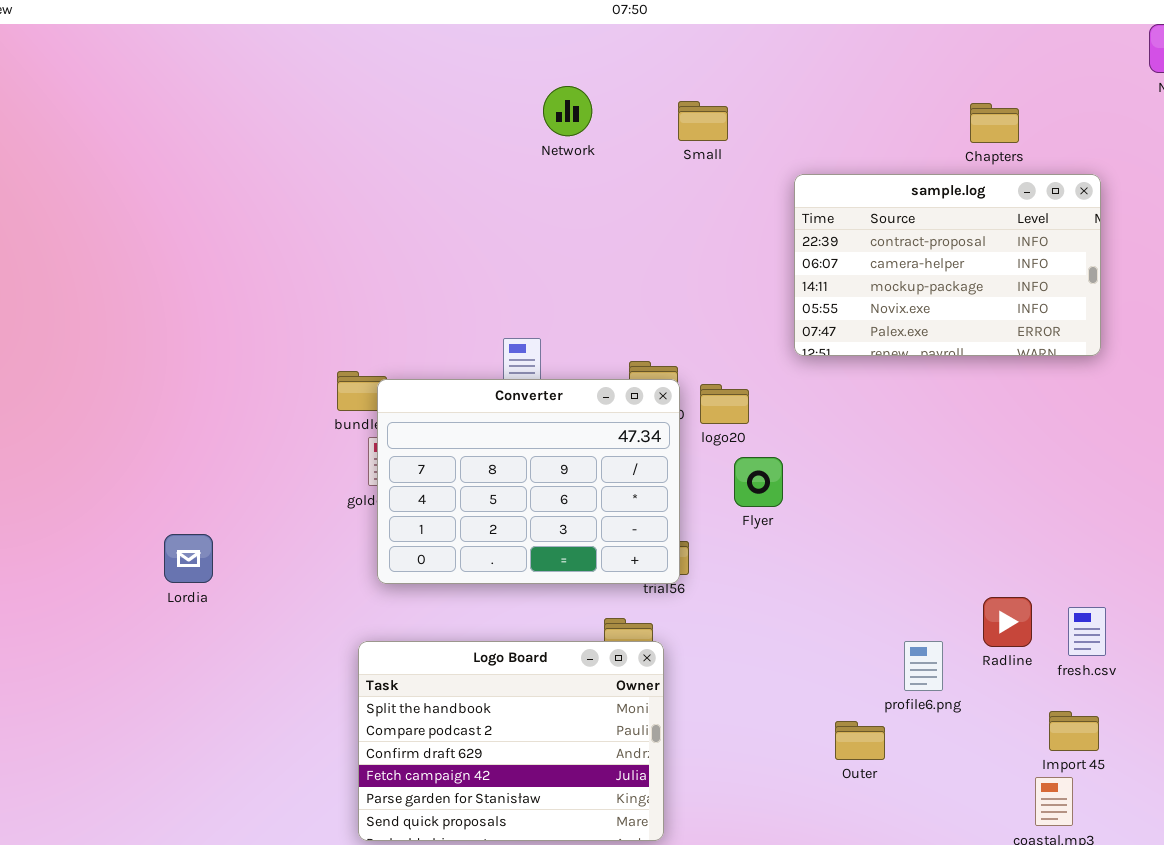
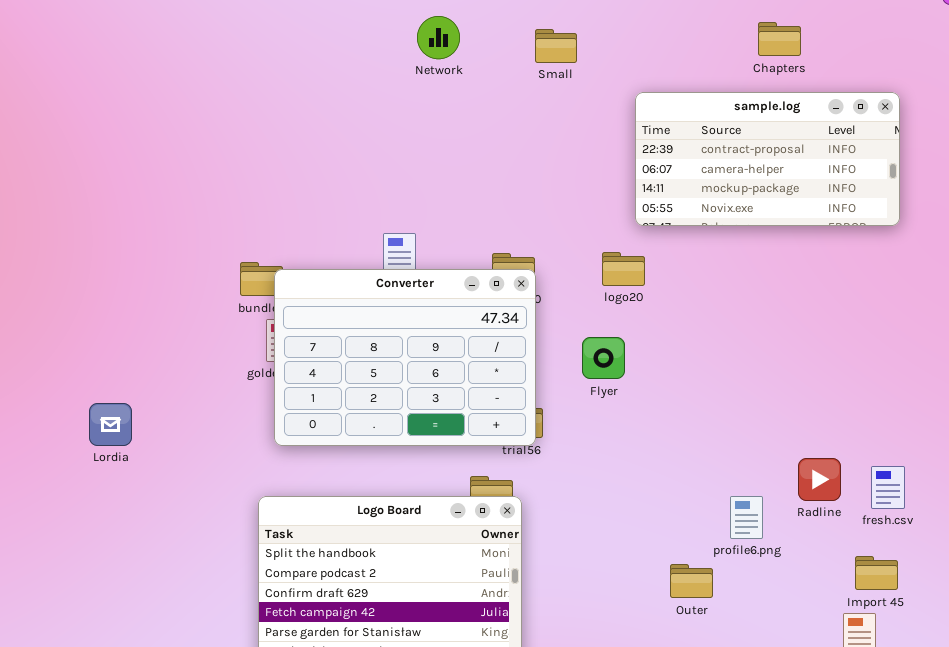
Chapters: [970,103,1019,143] -> [758,22,801,56], moved
sample.log: [794,174,1101,356] -> [635,92,900,226], resized
logo20: [700,384,749,424] -> [602,252,645,286], moved

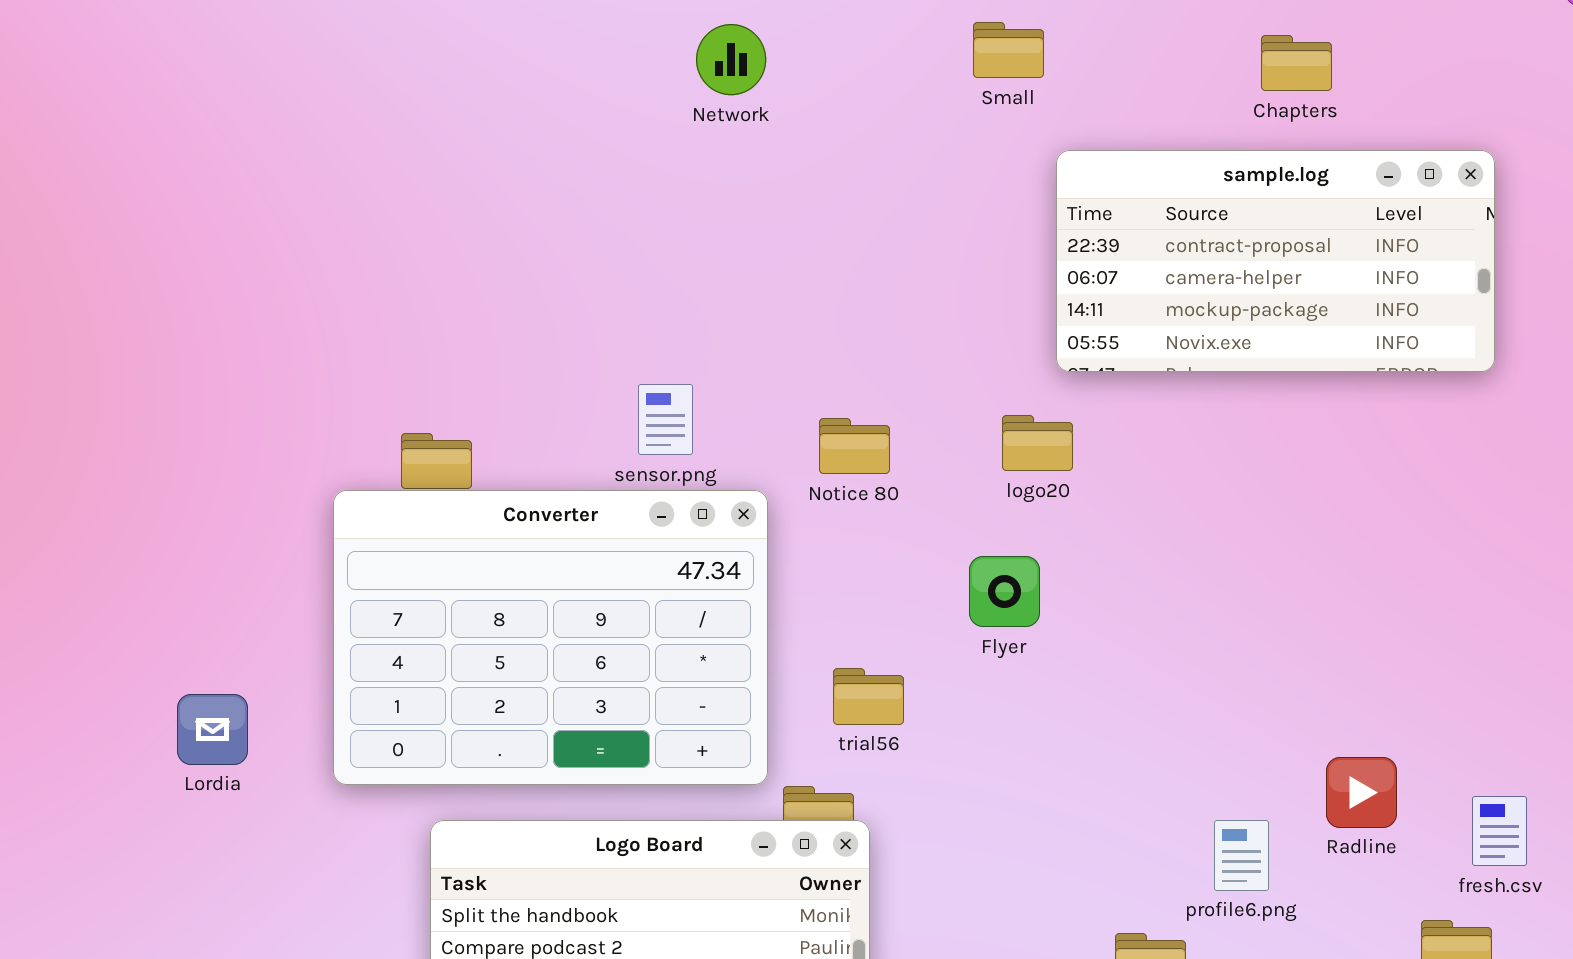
Small: [535,29,577,63] -> [973,22,1044,78], moved
Converter: [274,269,536,446] -> [333,490,768,785], moved
Lordia: [89,403,132,446] -> [177,694,248,765], moved
fresh.csv: [871,466,905,509] -> [1472,796,1527,866], moved

